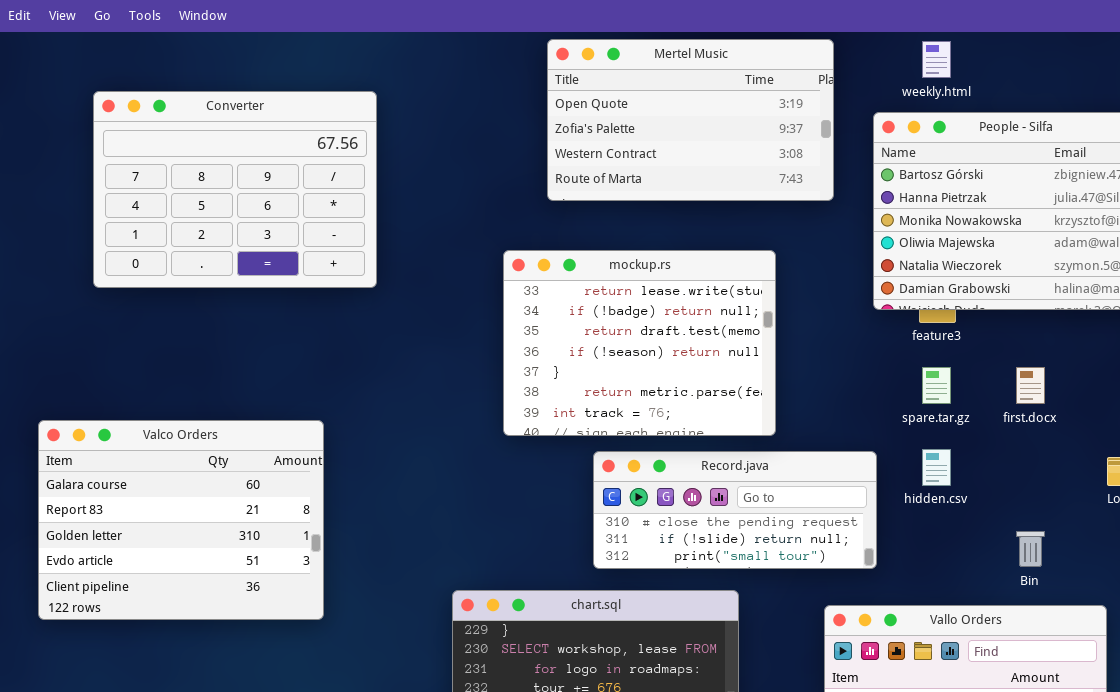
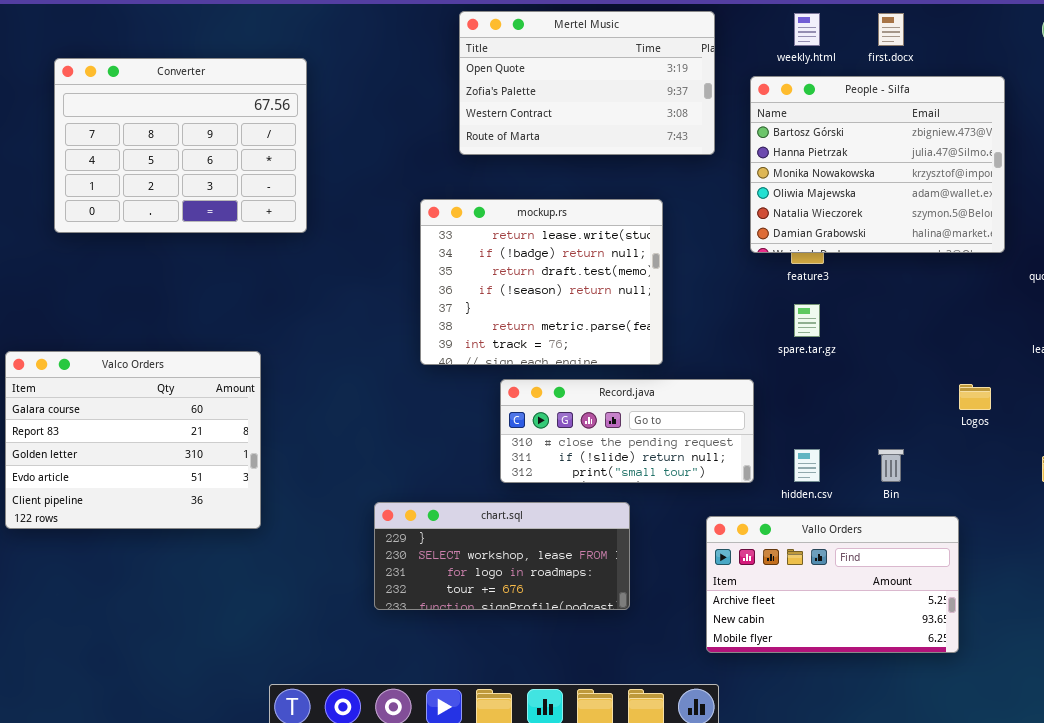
first.docx: [1016,367,1045,404] -> [878,13,904,46], moved
hidden.csv: [922,449,951,486] -> [794,449,820,482], moved

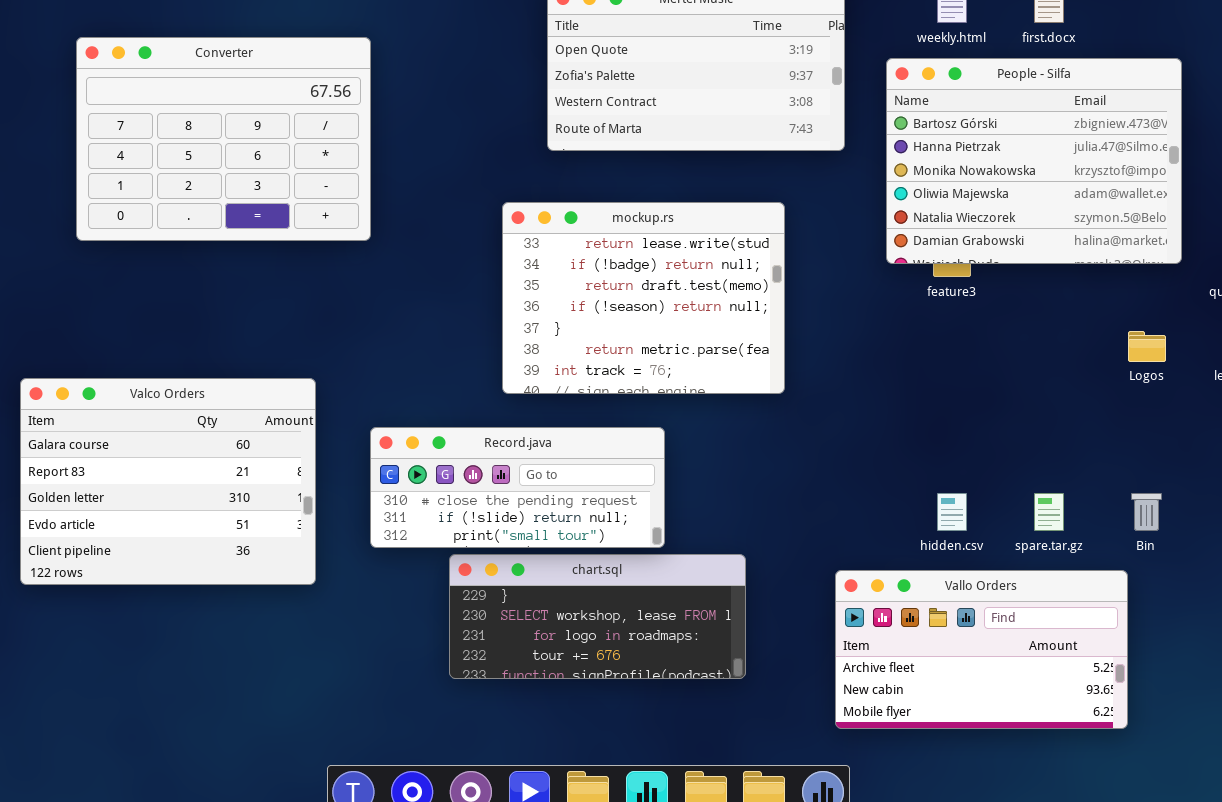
spare.tar.gz: [794,304,820,337] -> [1034,493,1064,531], moved
Record.java: [500,379,754,483] -> [370,427,665,548], moved
Logos: [959,384,991,410] -> [1128,331,1166,362], moved
Bin: [878,449,904,482] -> [1131,493,1162,531], moved

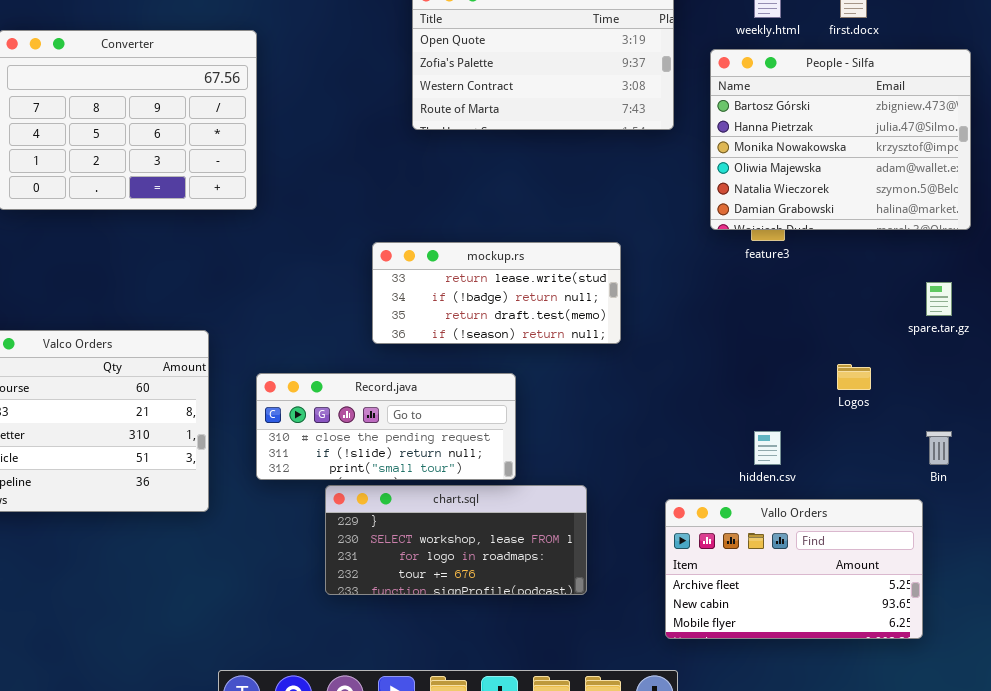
mockup.rs: [502,202,785,394] -> [372,242,621,344], resized
Logos: [1128,331,1166,362] -> [837,364,871,390], moved
spare.tar.gz: [1034,493,1064,531] -> [926,282,952,316], moved

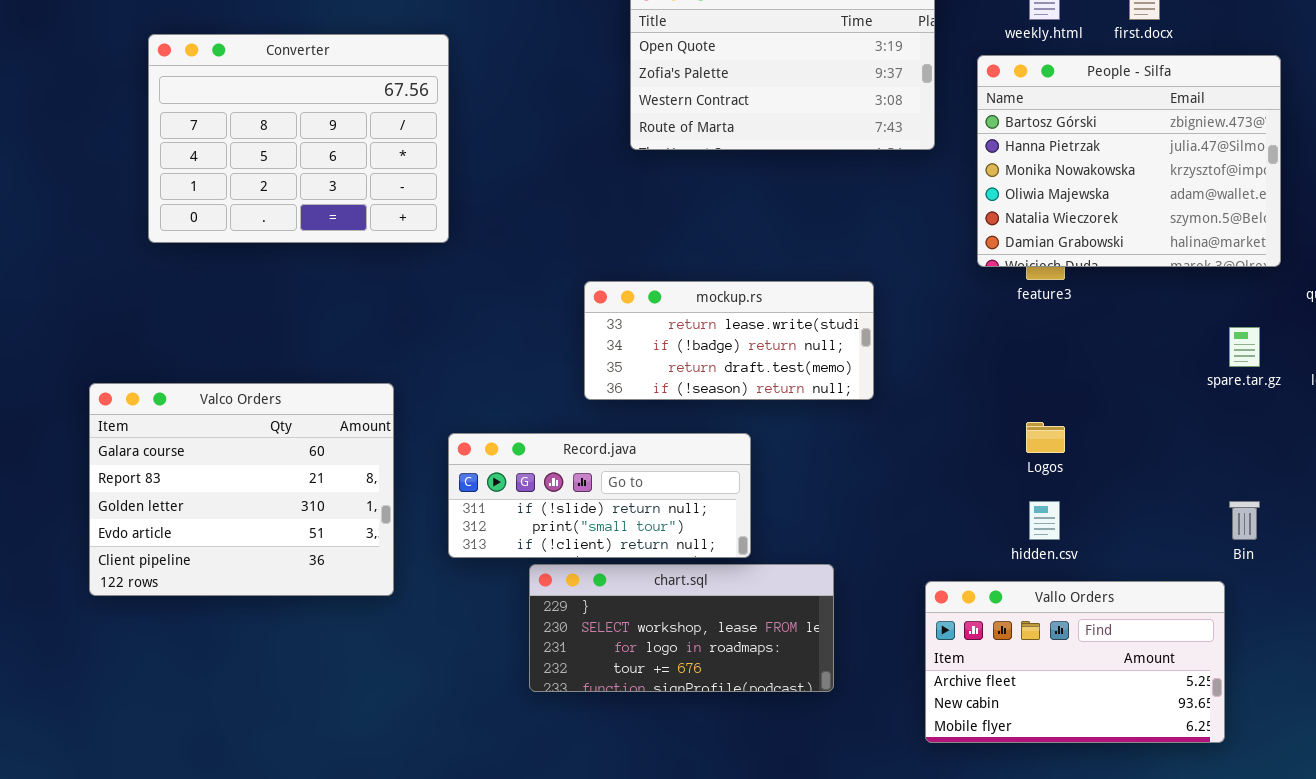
Logos: [837,364,871,390] -> [1026,422,1065,453], moved
Record.java: [256,373,516,480] -> [448,433,751,558], scrolled down 1 row

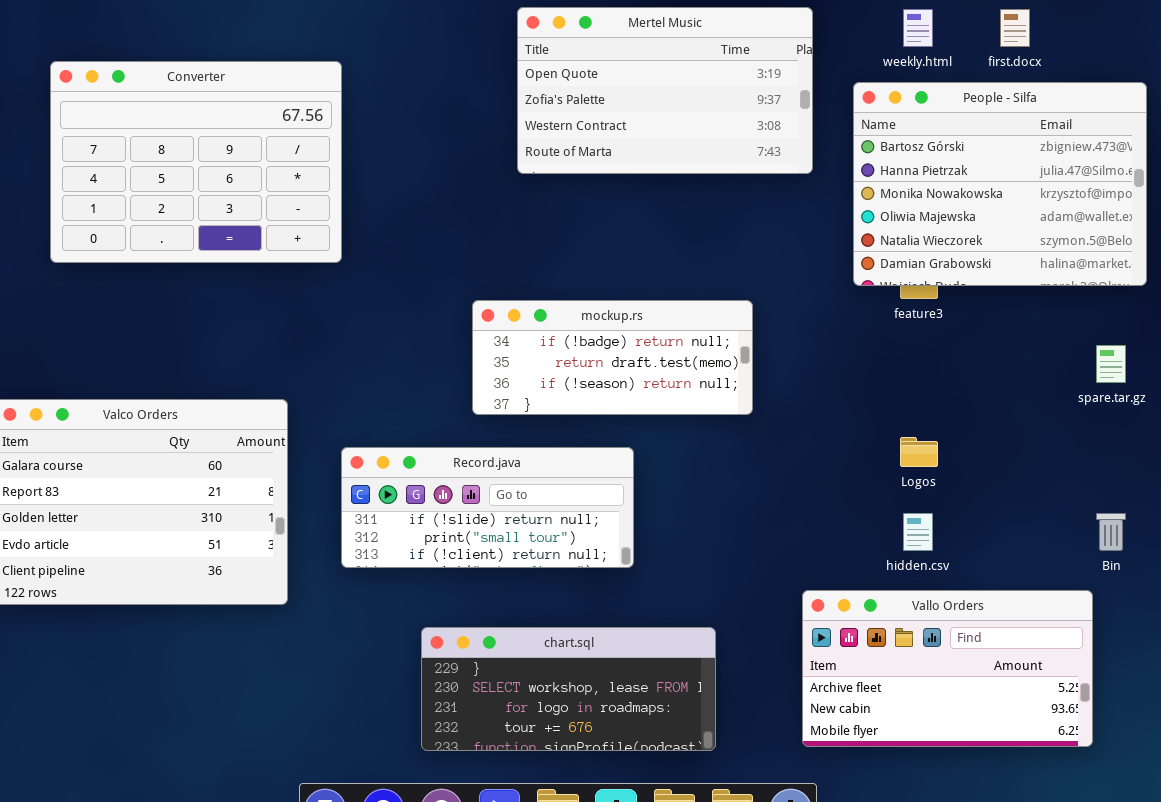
mockup.rs: [584,281,874,400] -> [472,300,753,415], scrolled down 1 row
chart.sql: [529,564,834,692] -> [421,627,716,751], moved

